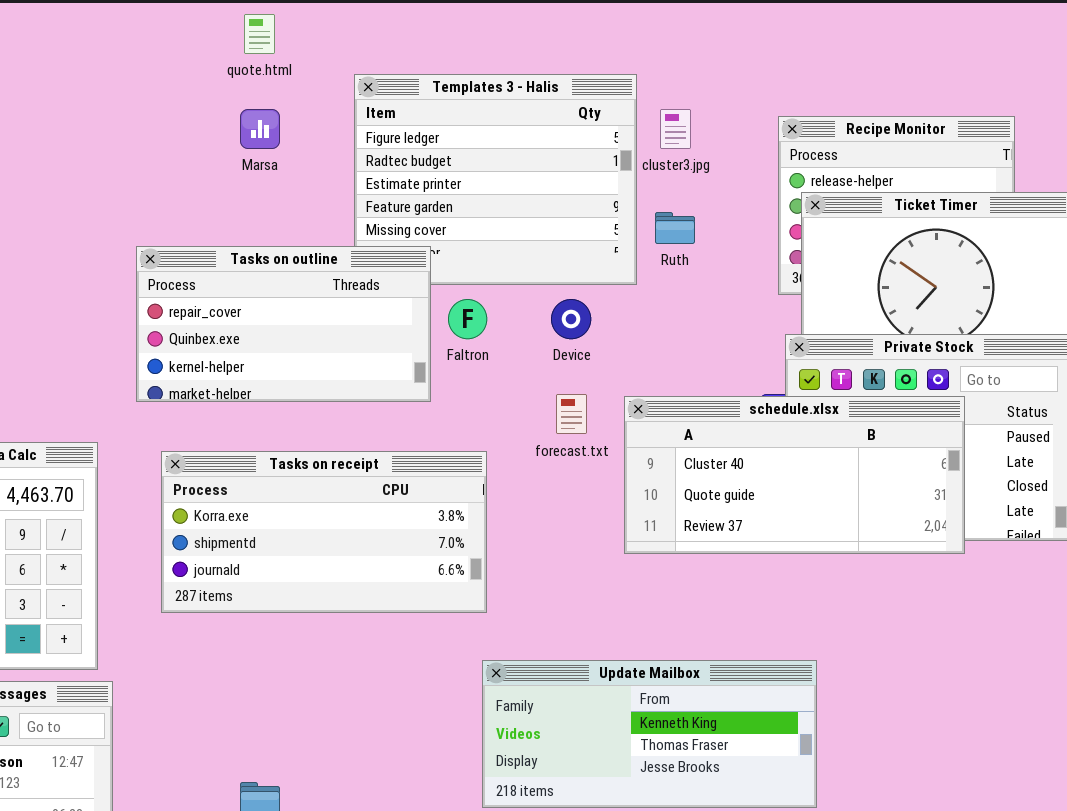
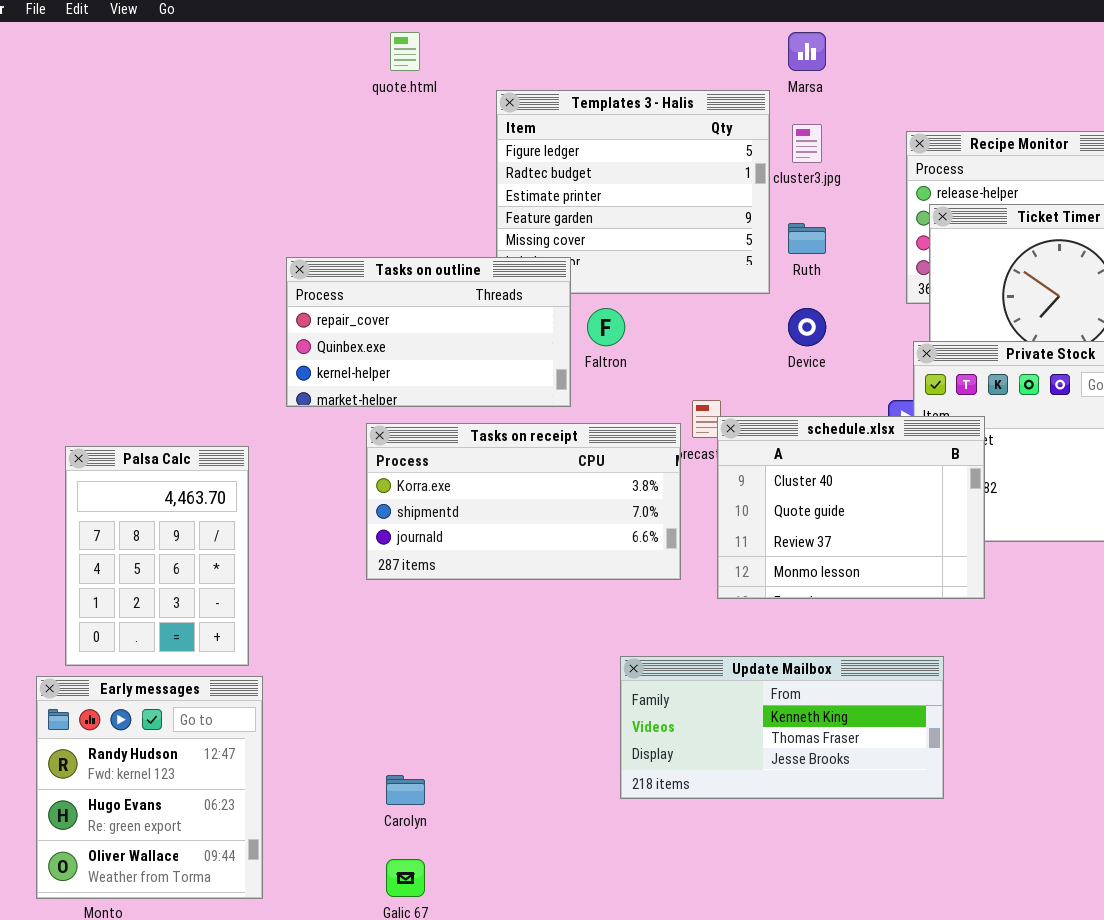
Marsa: [240,109,280,149] -> [788,32,826,71], moved
Device: [551,299,591,339] -> [788,308,826,346], moved
schedule.xlsx: [624,396,965,554] -> [717,416,985,599], moved, resized
Tasks on receipt: [161,451,487,613] -> [366,423,681,580], moved

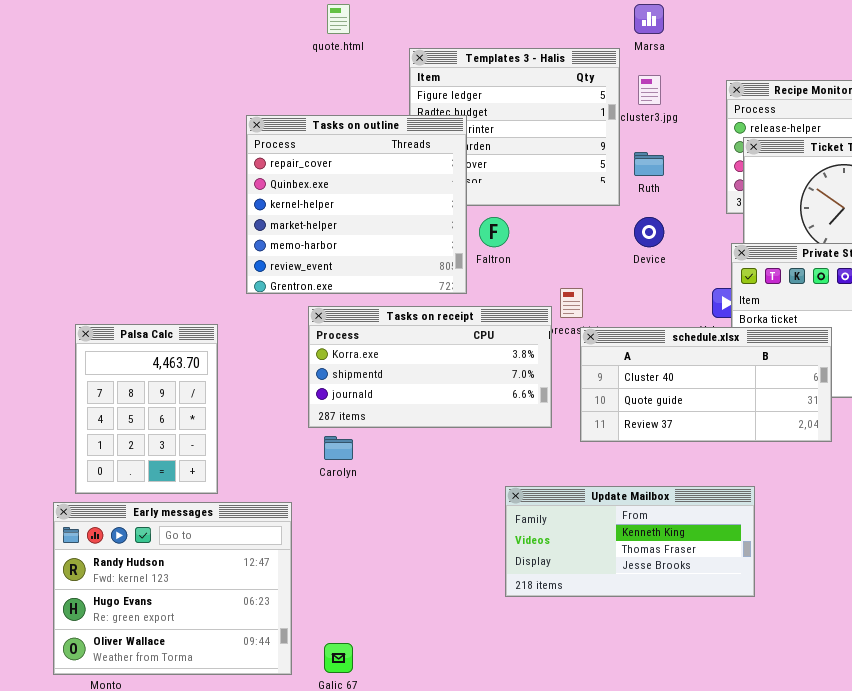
Tasks on outline: [286,257,571,407] -> [246,115,467,294], resized
schedule.xlsx: [717,416,985,599] -> [580,327,832,442], resized
Early messages: [36,676,263,899] -> [53,502,292,675], resized
Carolyn: [386,775,425,805] -> [324,436,353,460], moved

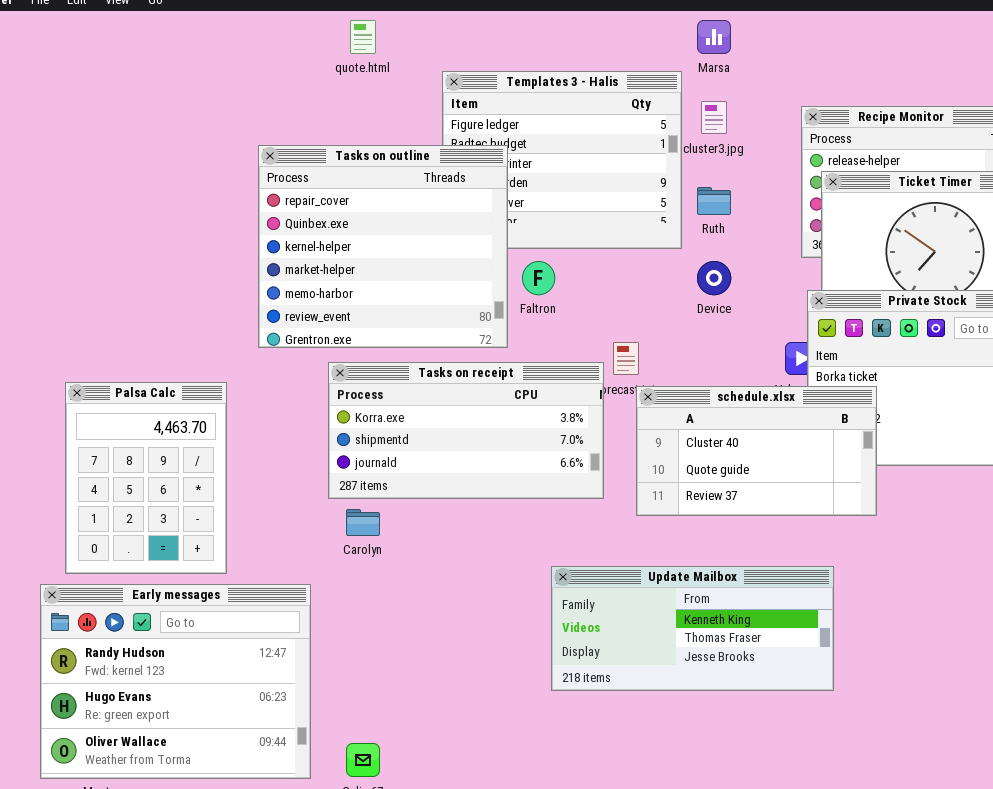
schedule.xlsx: [580,327,832,442] -> [636,386,877,516], resized

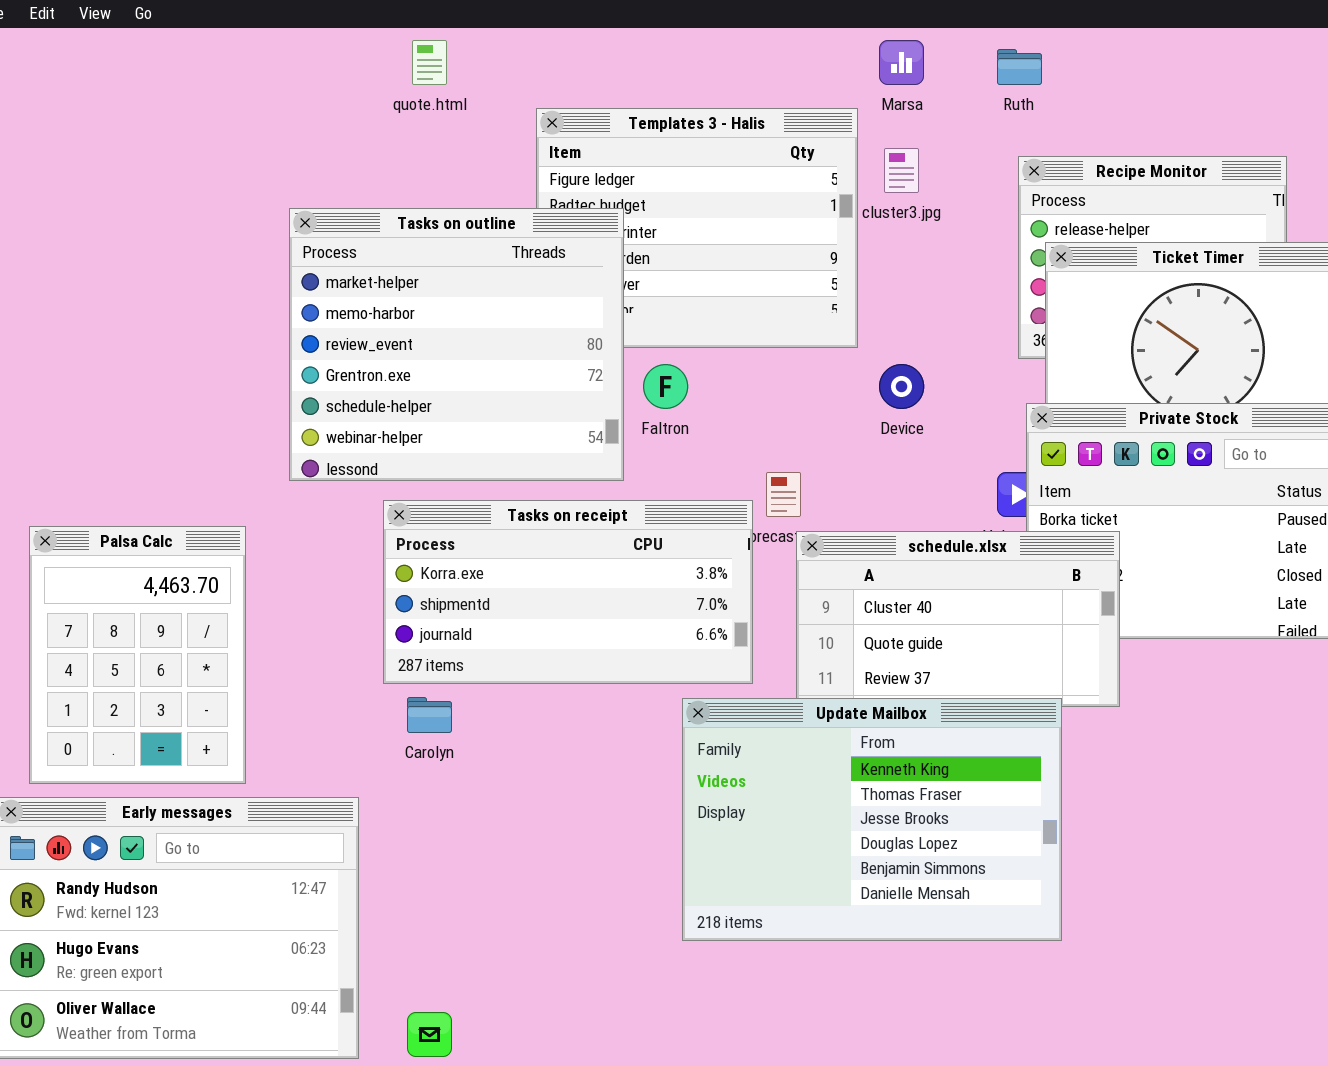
Tasks on outline: [258,145,508,348] -> [289,208,624,481], scrolled down 3 rows
Ruth: [697,187,731,215] -> [997,49,1042,85], moved
Update Mailbox: [551,566,834,691] -> [682,698,1062,941], resized

